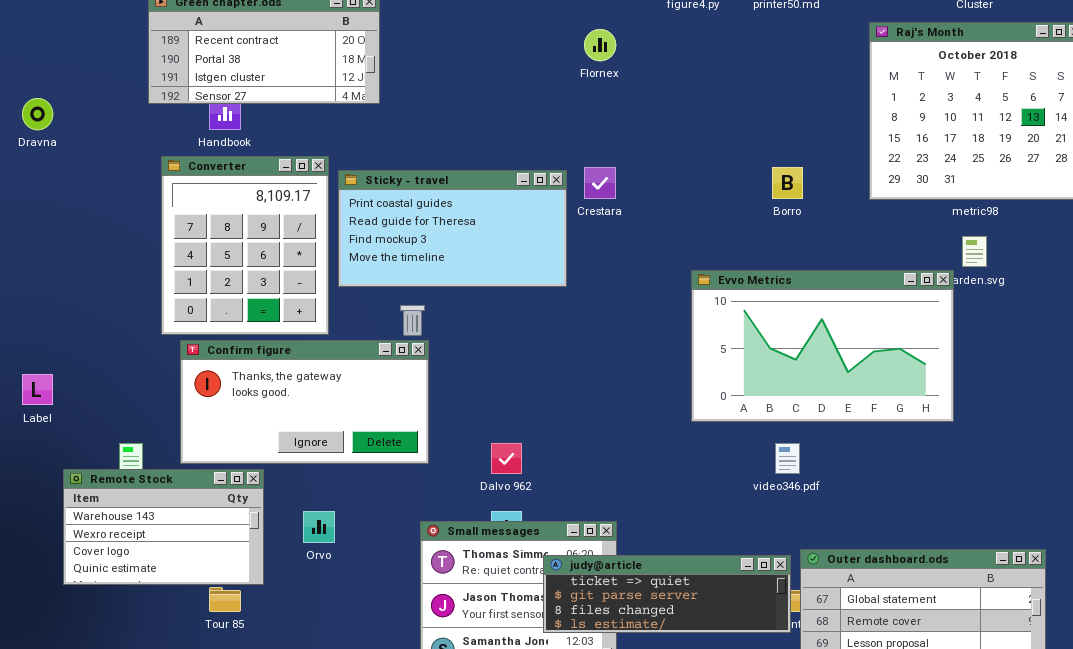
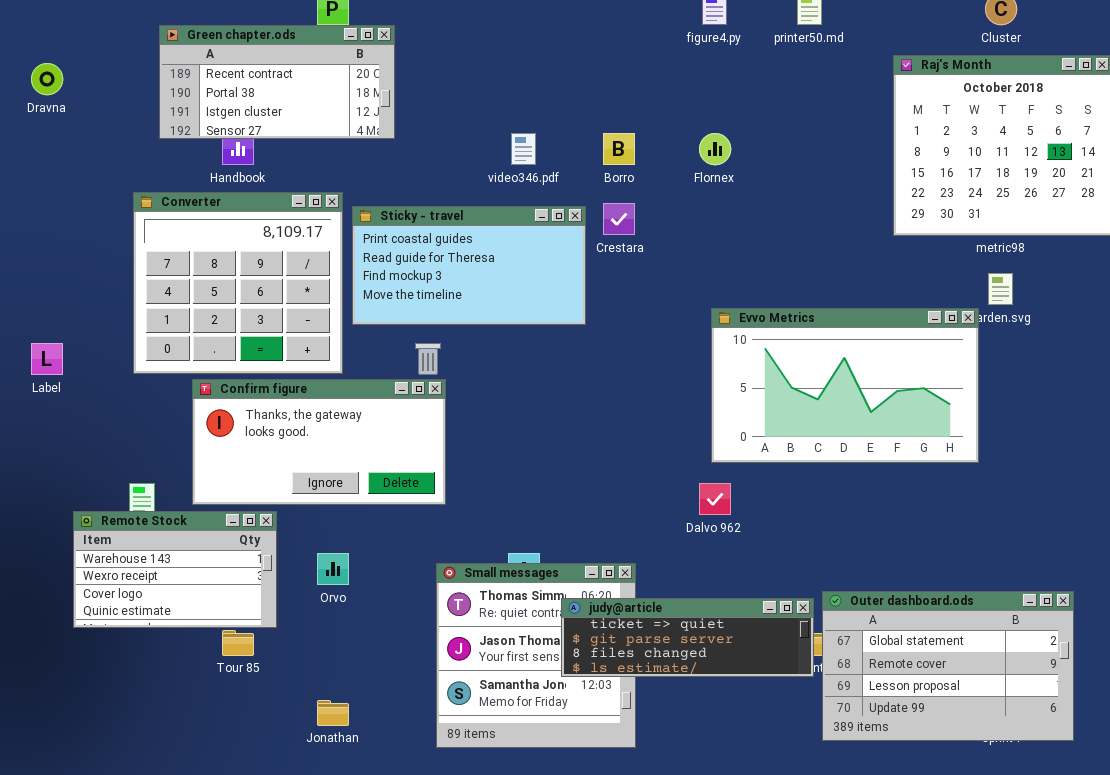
Flornex: [584,29,616,61] -> [699,133,731,165], moved
Dravna: [22,98,53,130] -> [31,63,63,95], moved
Converter: [161,156,329,335] -> [133,192,343,374], resized
Borro: [772,167,803,199] -> [603,133,635,165], moved
Label: [22,374,53,405] -> [31,343,63,375], moved
Dalvo 962: [491,443,522,474] -> [699,483,731,515], moved
video346.pdf: [775,443,800,474] -> [511,133,536,165], moved

